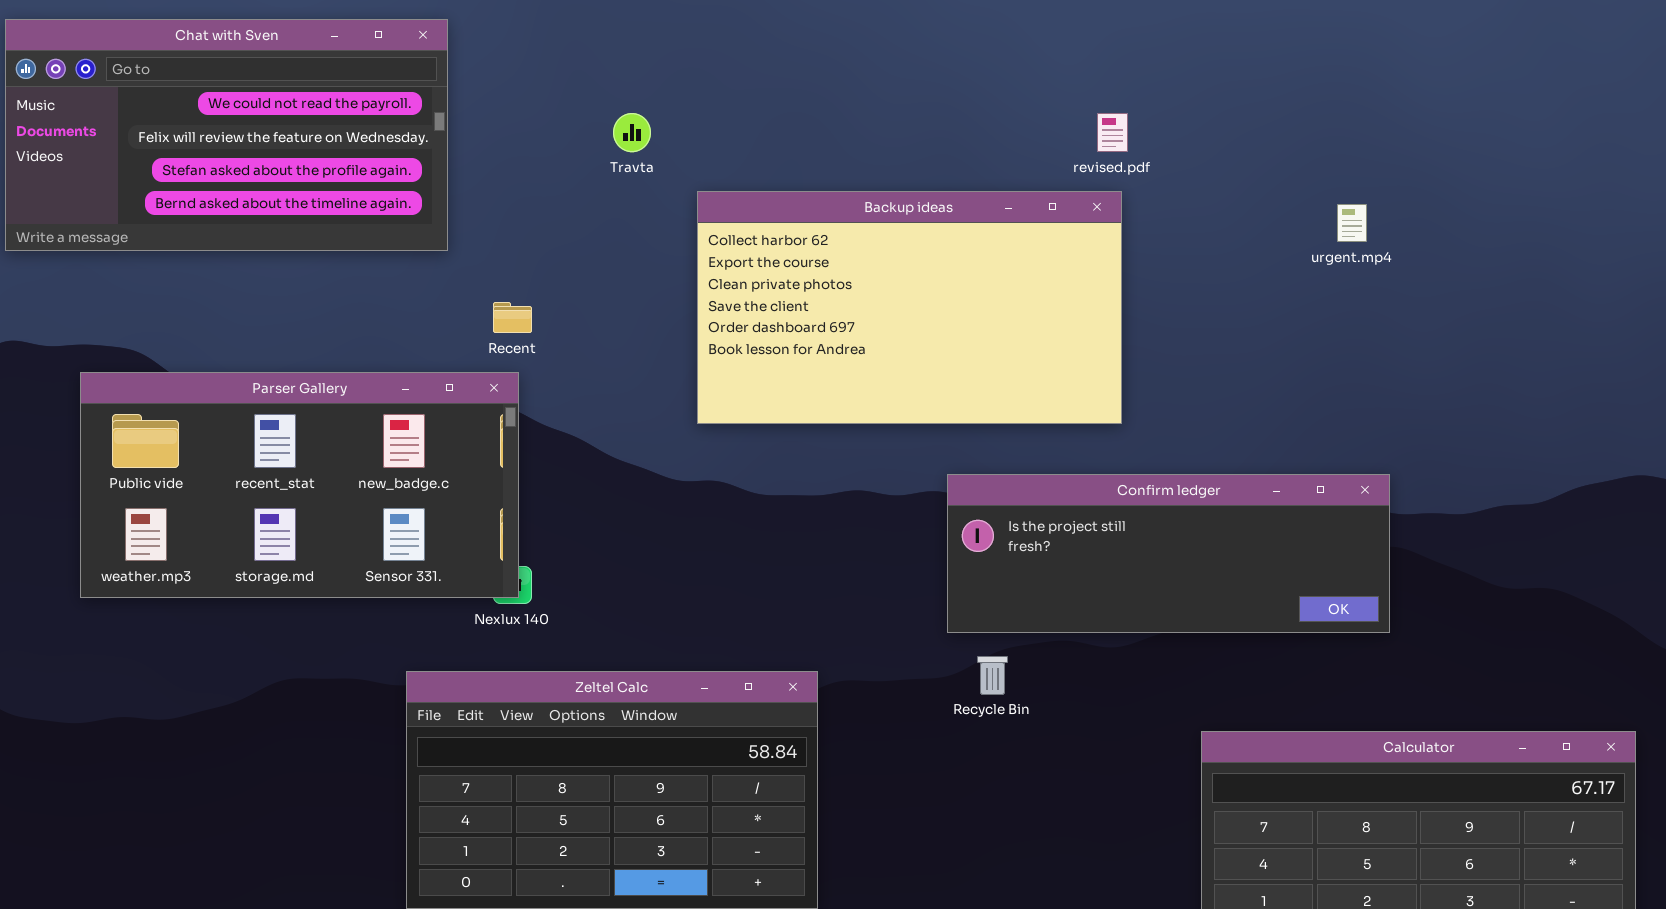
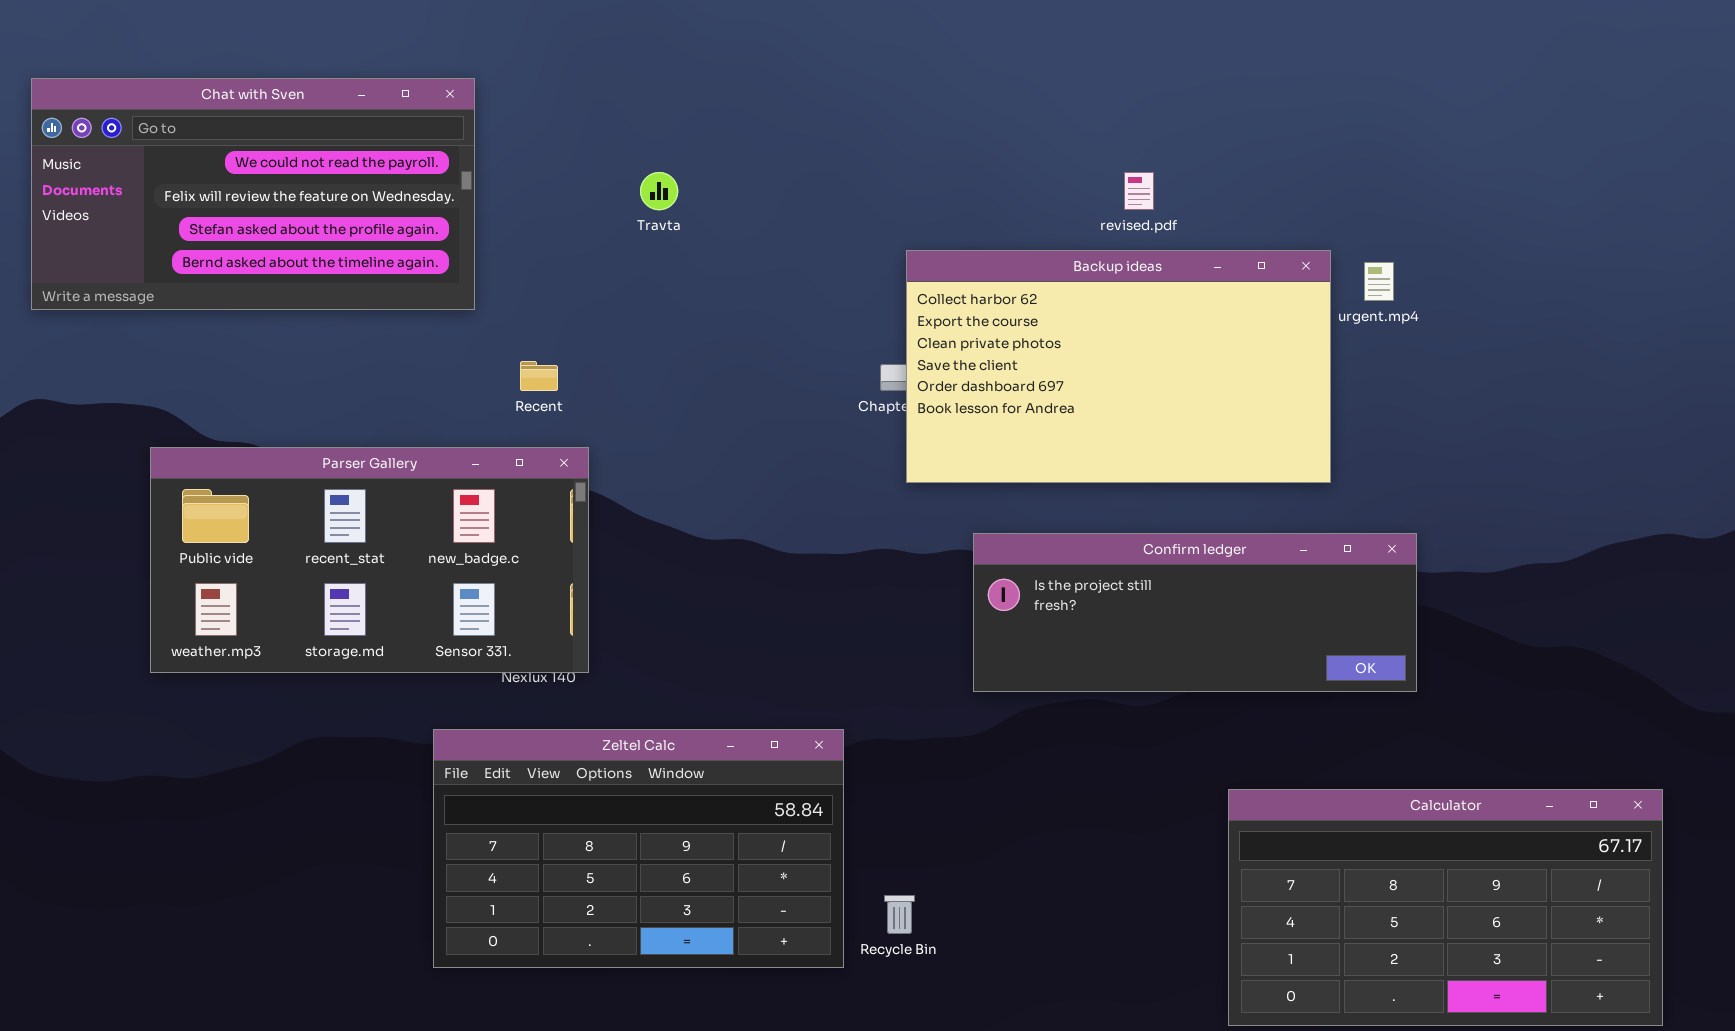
Backup ideas: [697,191,1122,424] -> [906,250,1331,483], moved
Parser Gallery: [80,372,519,598] -> [150,447,589,673], moved
Recycle Bin: [977,656,1008,695] -> [884,895,915,934], moved

